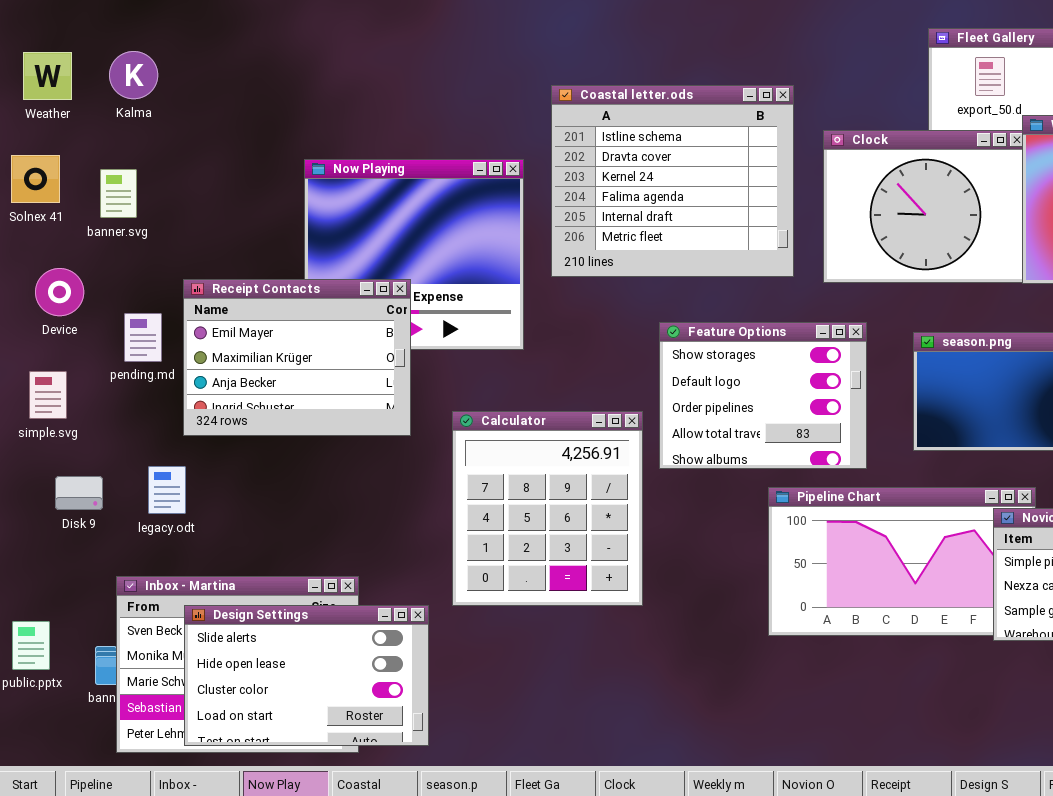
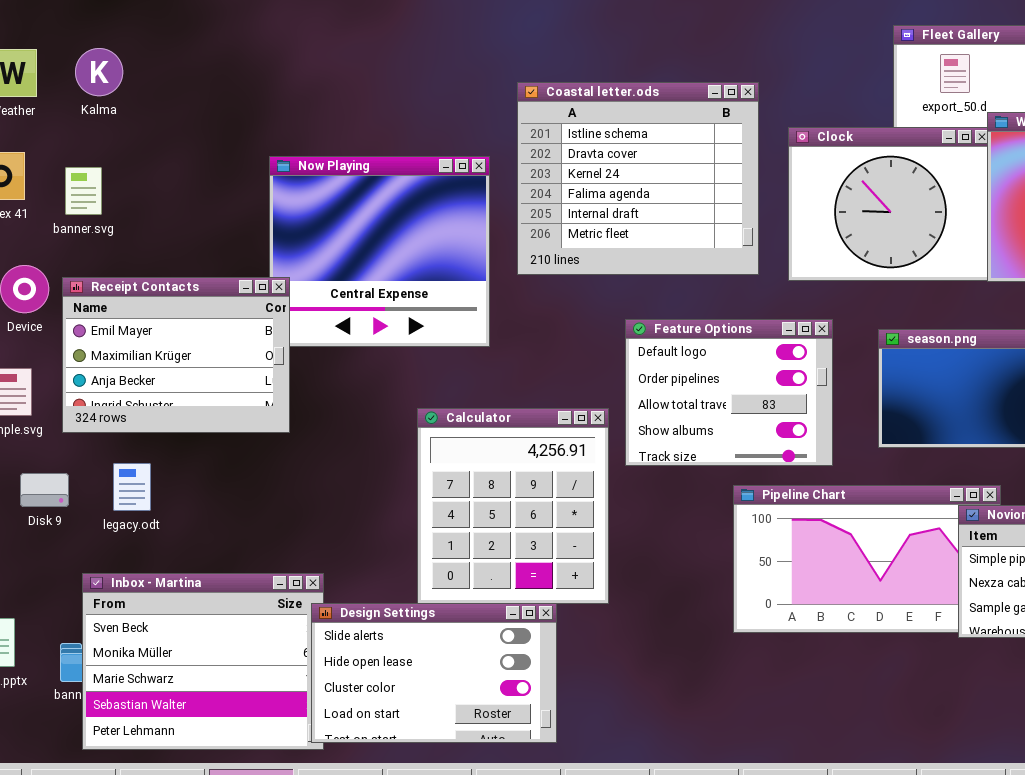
Receipt Contacts: [183,279,411,436] -> [62,277,290,433], moved
Feature Options: [659,322,867,469] -> [625,319,833,466], scrolled down 1 row
Design Settings: [184,605,429,746] -> [311,603,557,743], moved

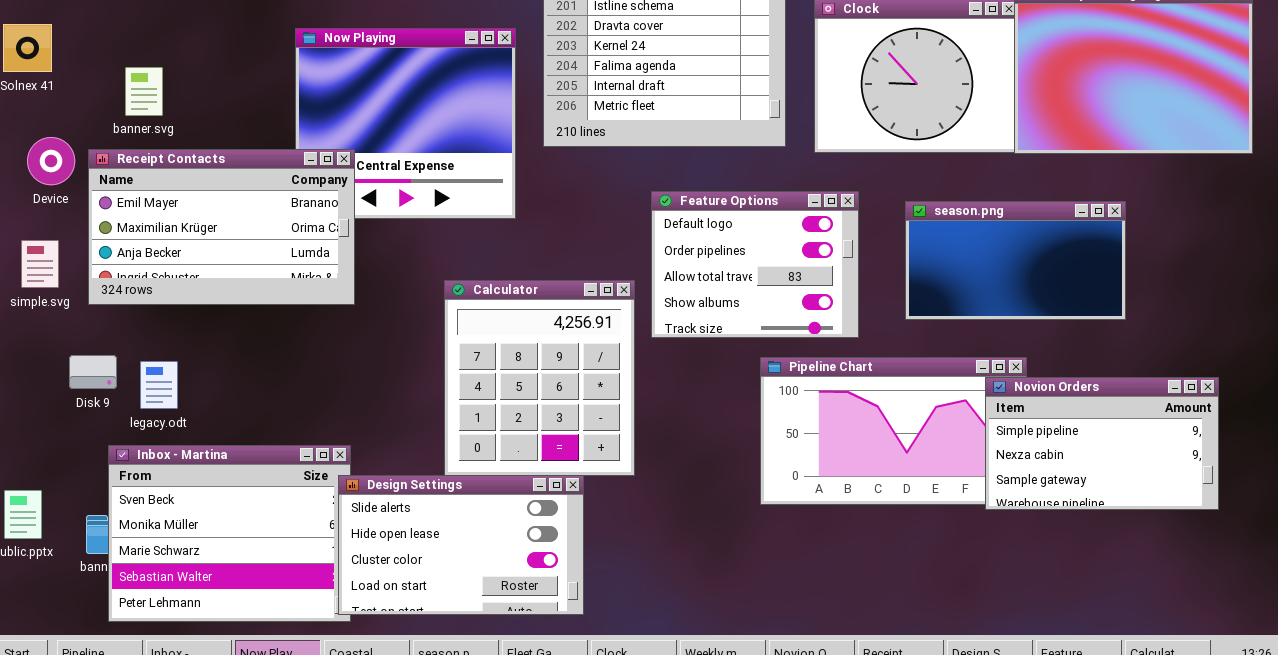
banner.svg: [65,167,102,215] -> [125,67,163,116], moved
Receipt Contacts: [62,277,290,433] -> [88,149,355,305], resized
legacy.odt: [113,463,151,511] -> [140,361,178,409], moved
Disk 9: [20,473,69,507] -> [69,355,117,389], moved

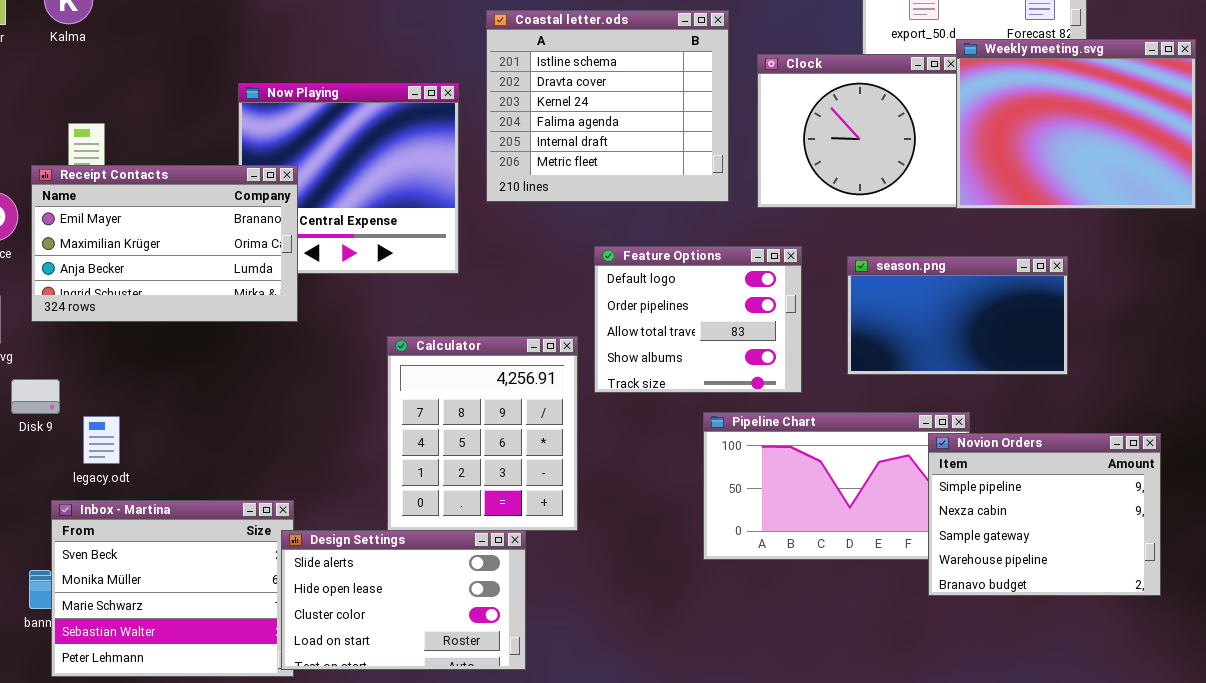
Receipt Contacts: [88,149,355,305] -> [31,165,298,322], moved
Disk 9: [69,355,117,389] -> [11,379,60,414], moved
Novion Orders: [985,377,1219,510] -> [928,433,1161,596], resized

